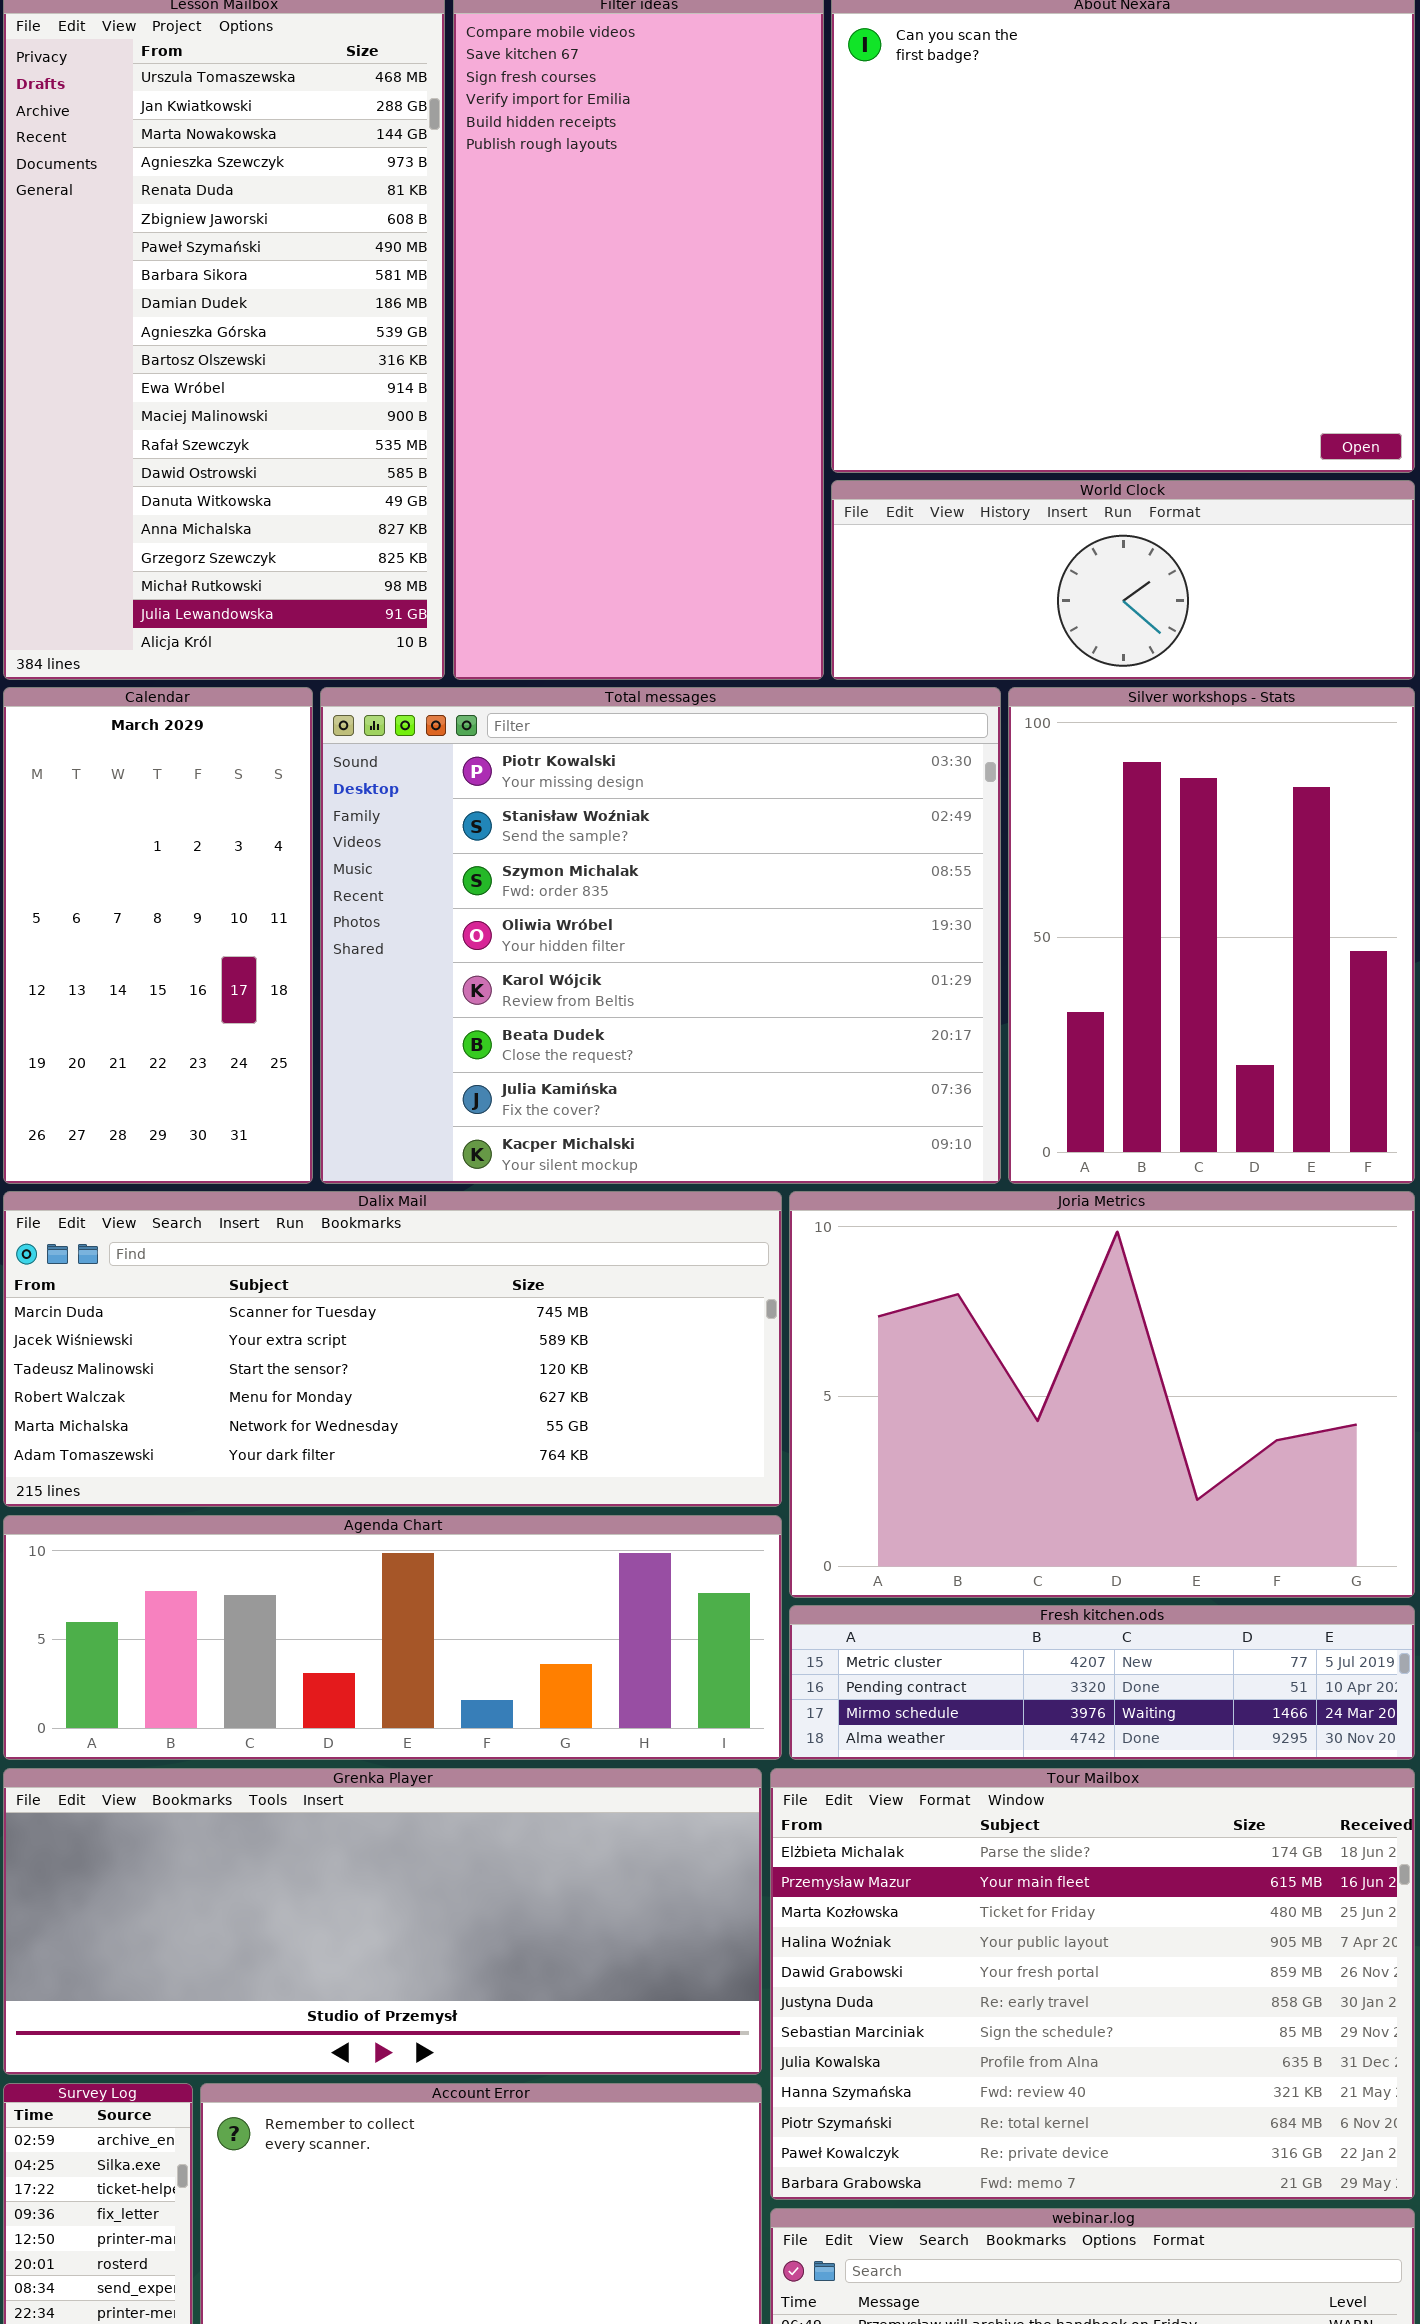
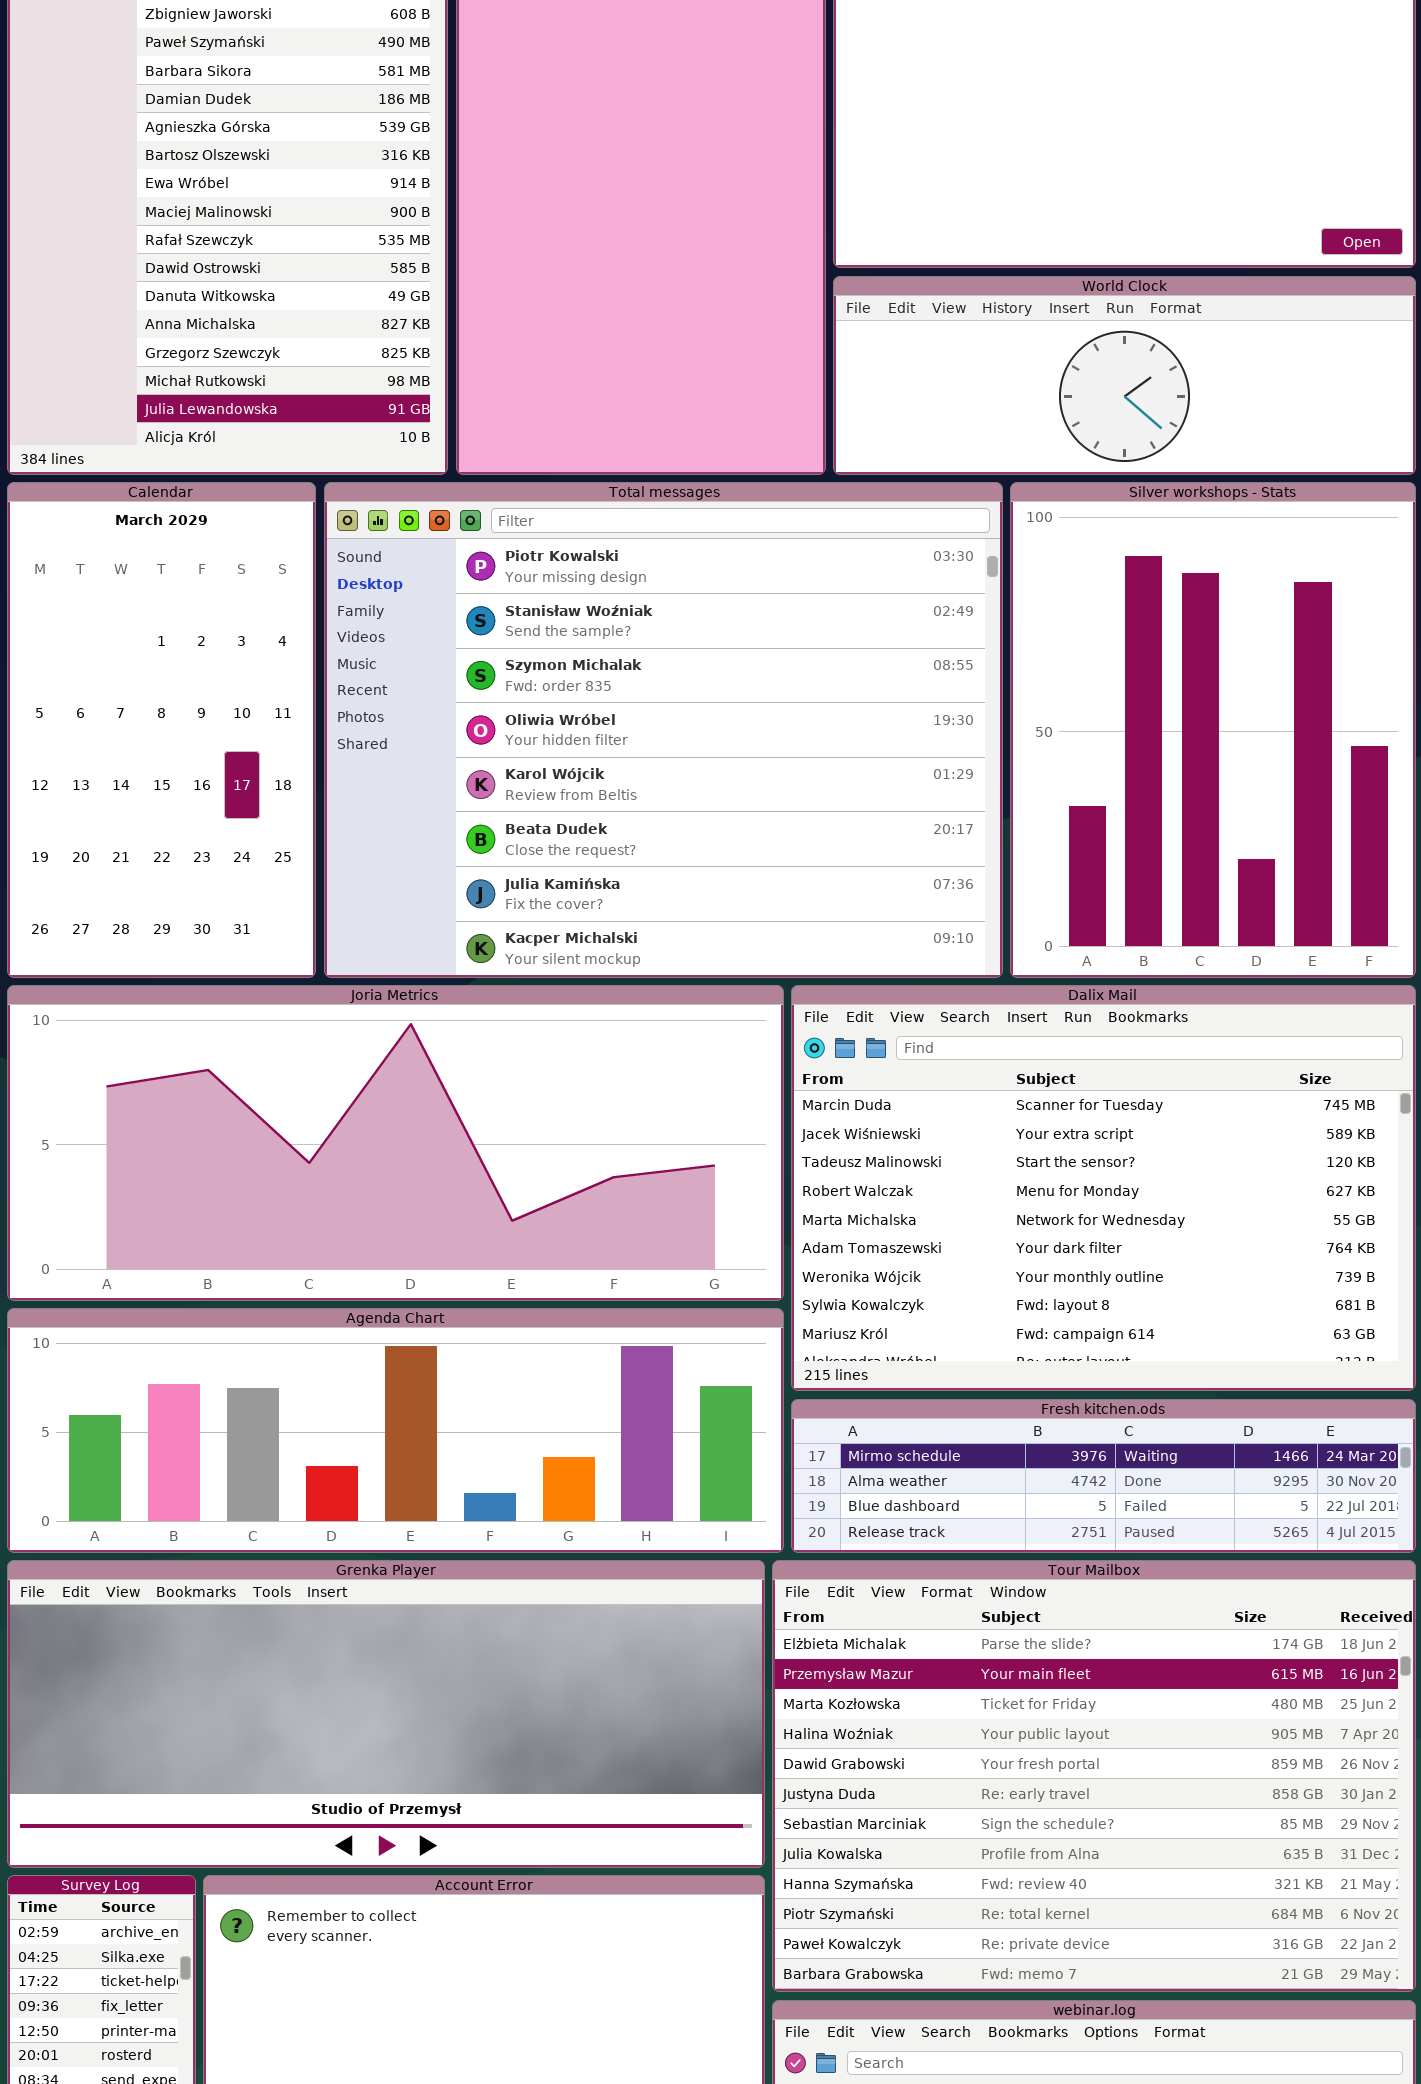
Dalix Mail: [3,1191,782,1507] -> [791,985,1416,1391], moved, resized
Joria Metrics: [789,1191,1415,1598] -> [7,985,784,1301], moved, resized
Fresh kitchen.ods: [789,1605,1415,1760] -> [791,1399,1416,1553], scrolled down 2 rows

